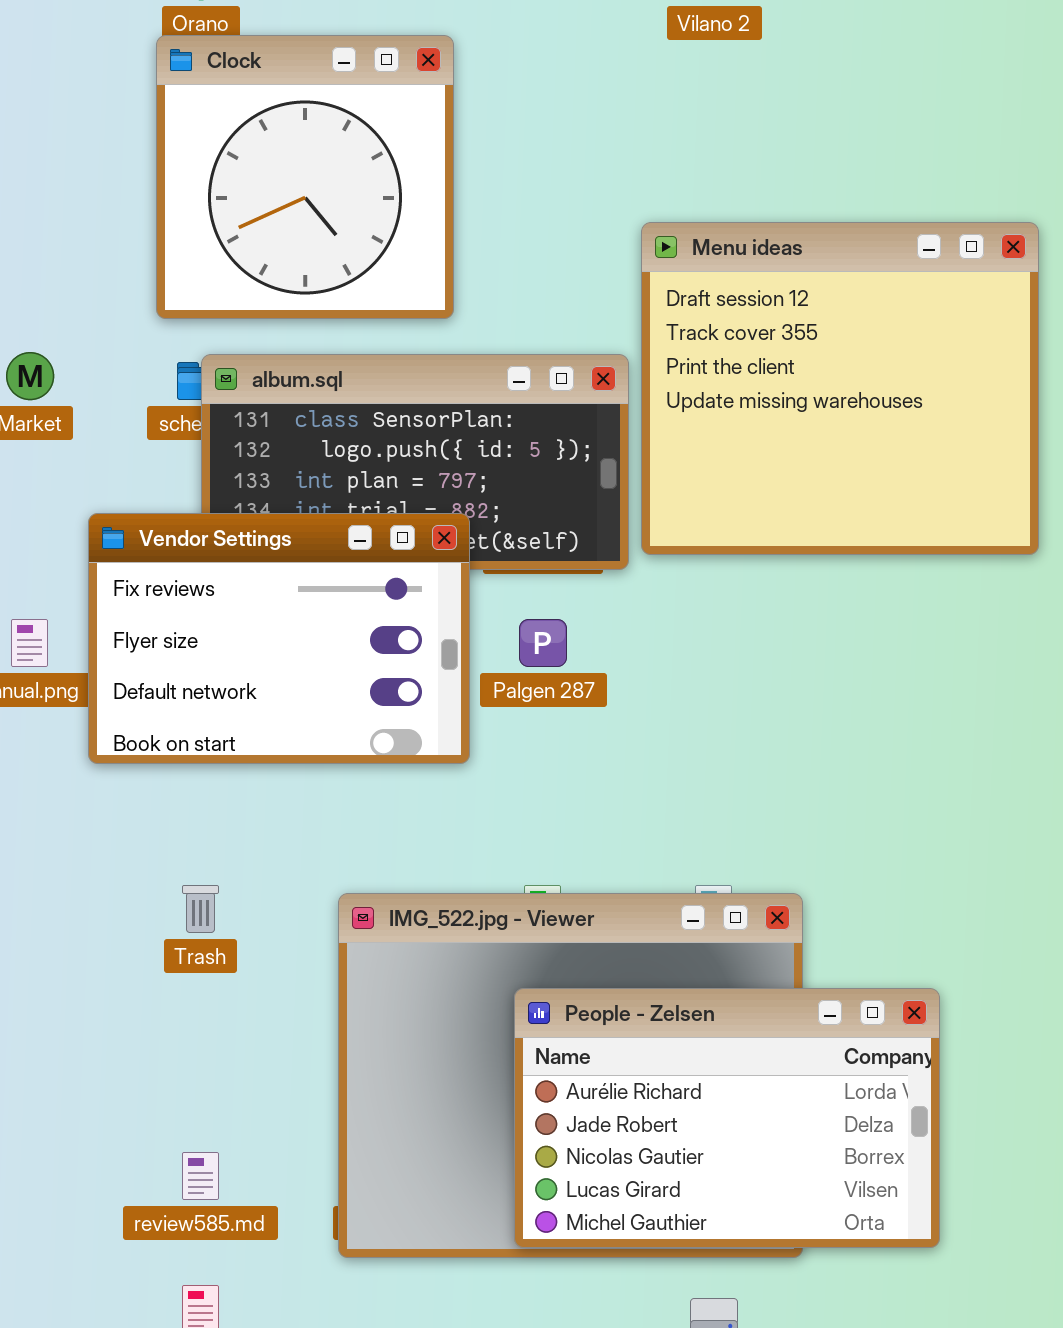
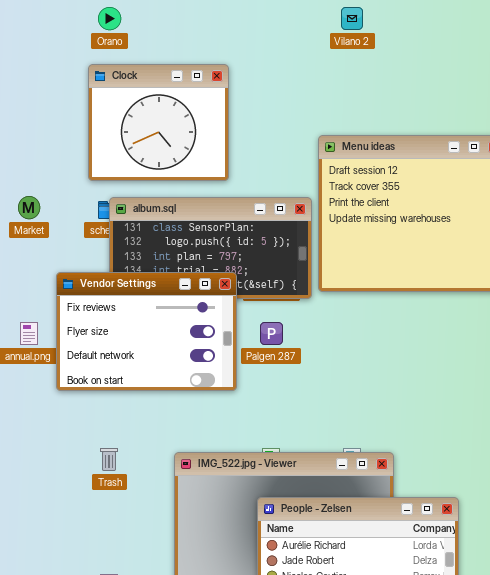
Clock: [156,35,454,319] -> [88,64,229,181], resized

